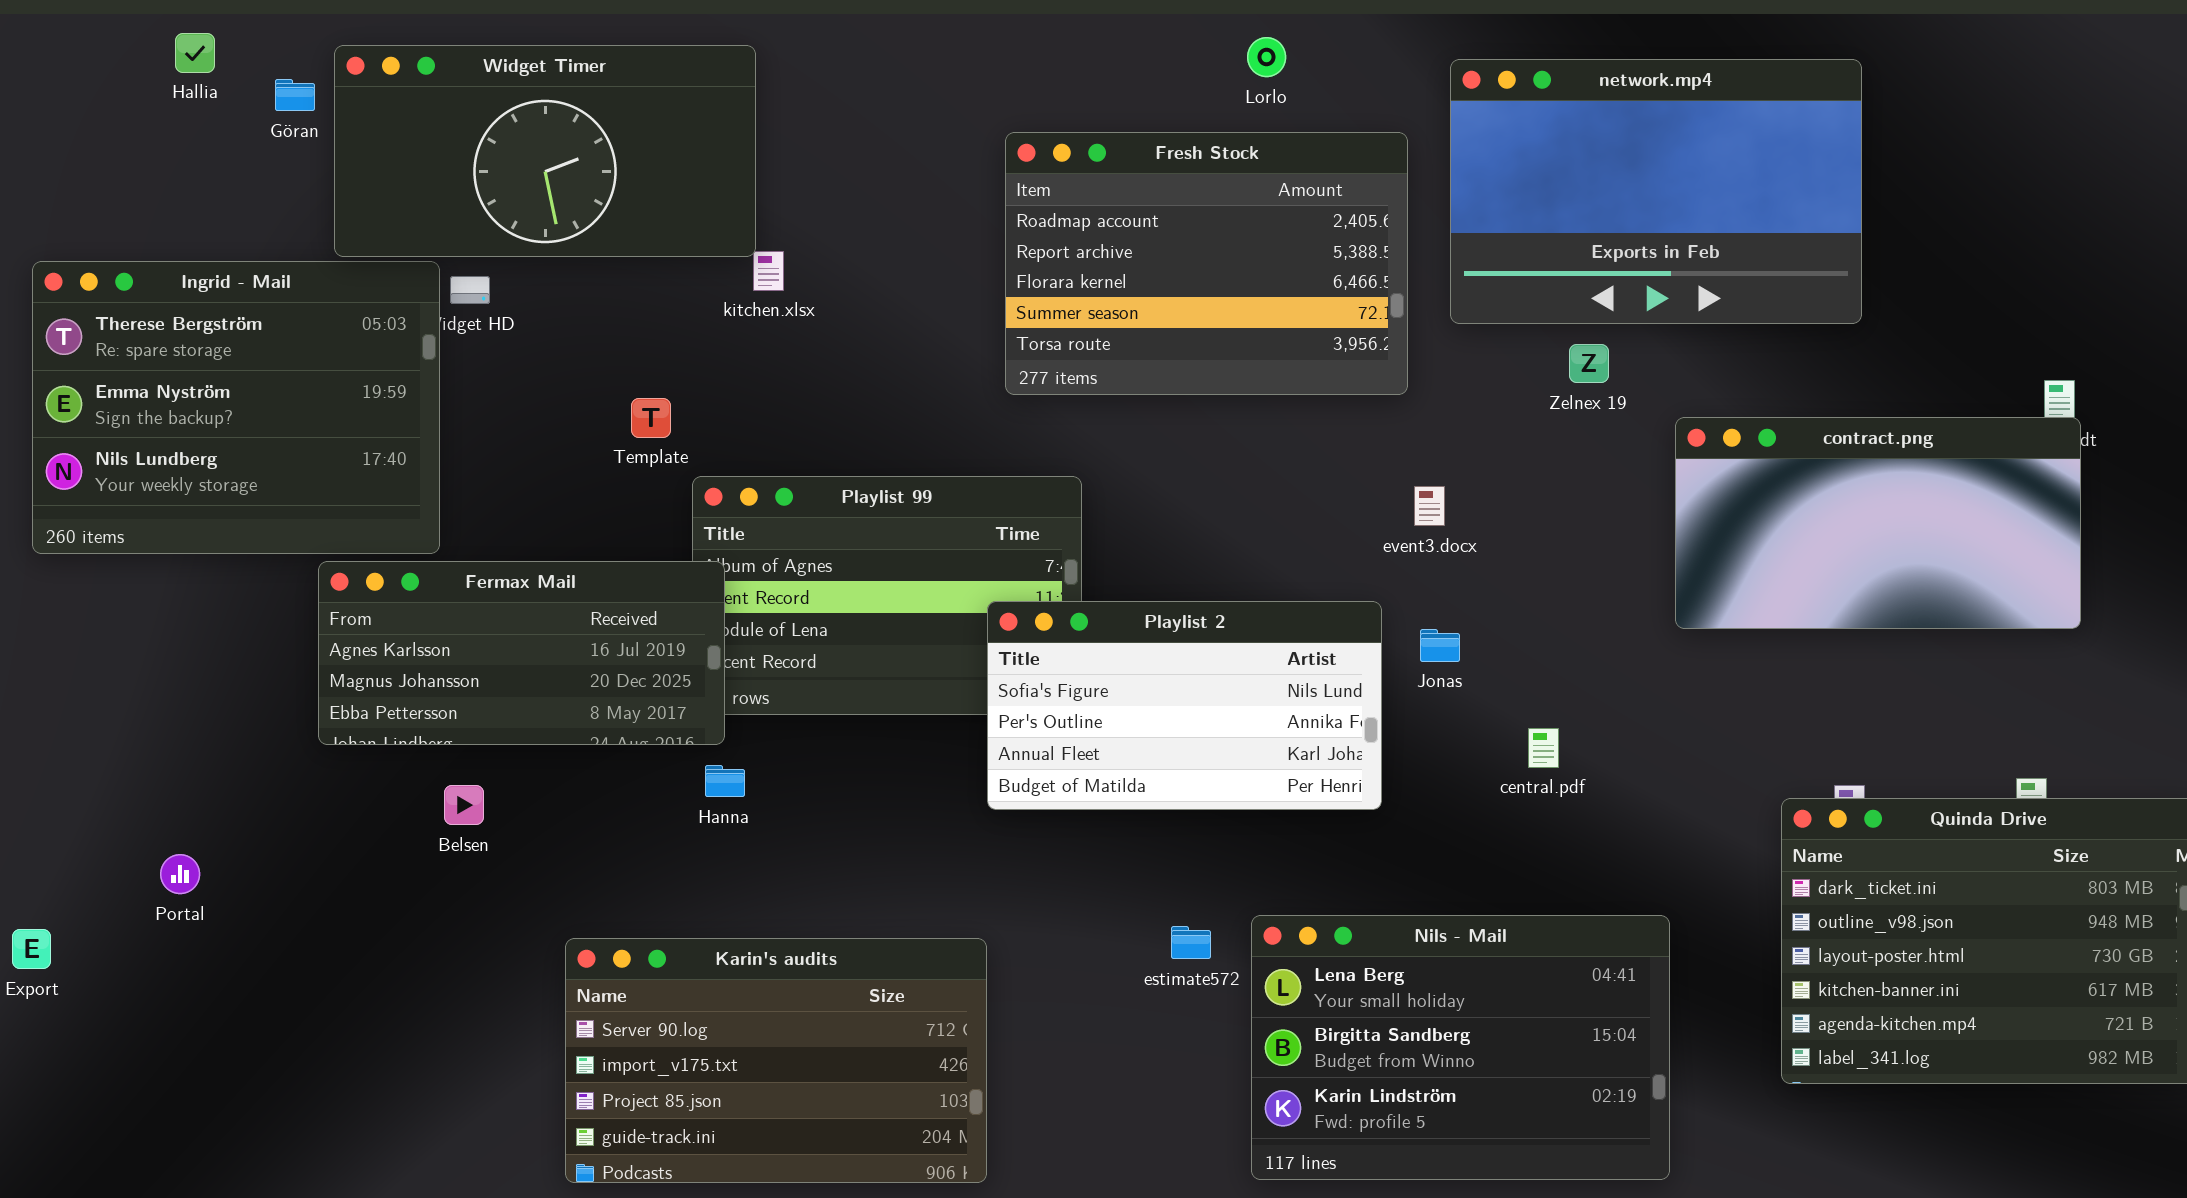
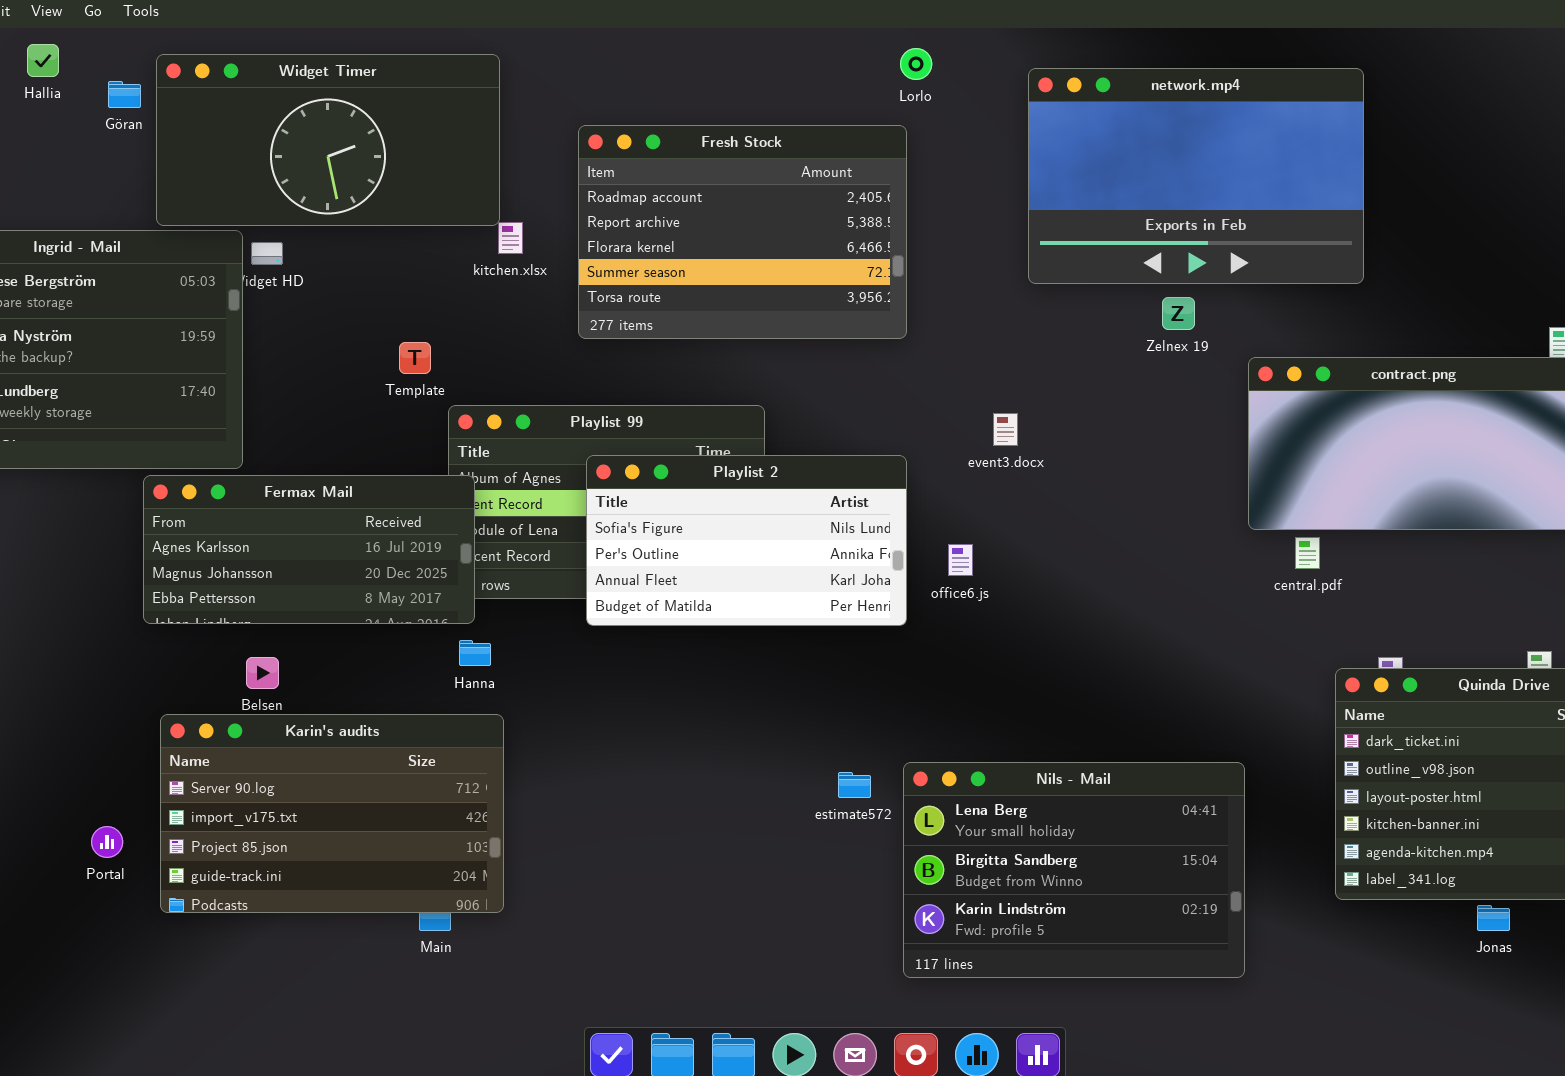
network.mp4: [1450,59,1862,324] -> [1028,68,1364,284], moved
Fresh Stock: [1005,132,1408,395] -> [578,125,907,339], moved
event3.docx: [1414,486,1445,526] -> [993,413,1018,446], moved
Playlist 2: [987,601,1382,810] -> [586,455,907,626], moved
Jonas: [1420,629,1460,662] -> [1477,905,1510,931], moved
central.pdf: [1528,728,1559,768] -> [1295,537,1320,569], moved
Portal: [160,854,200,894] -> [91,826,123,858], moved
Karin's audits: [565,938,987,1183] -> [160,714,504,913], moved

